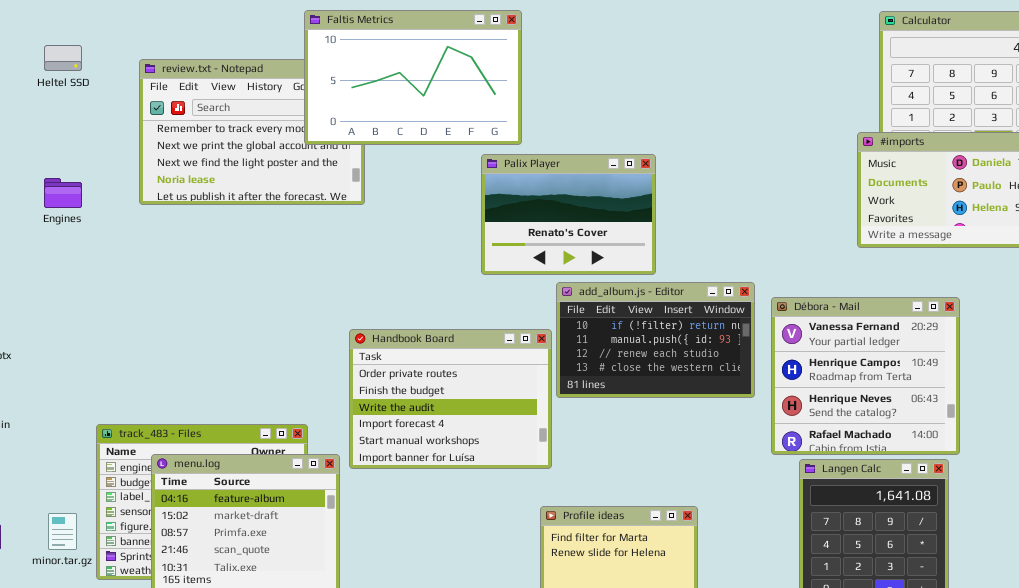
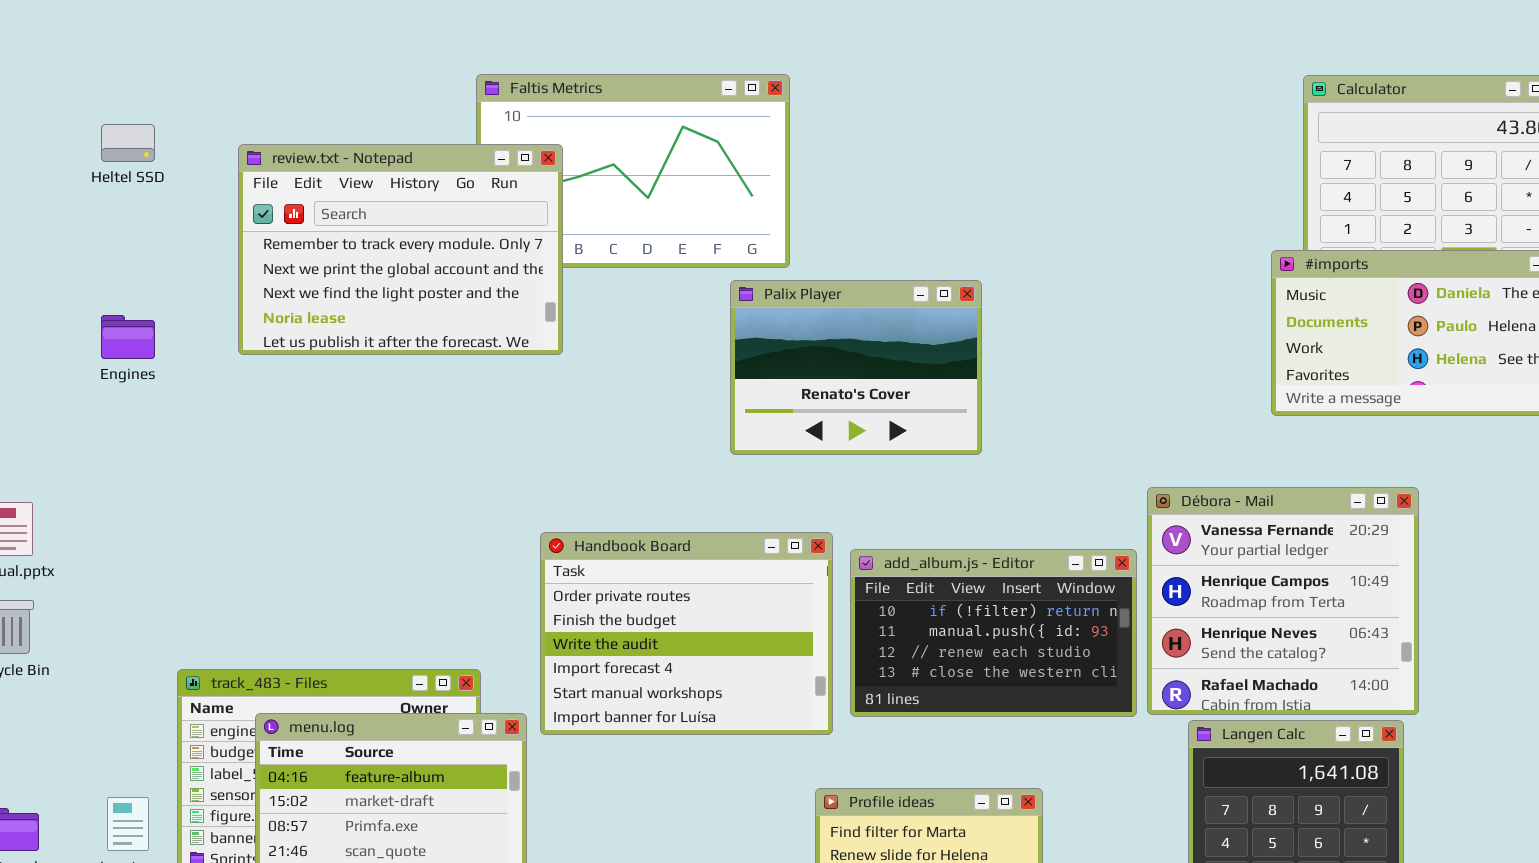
review.txt - Notepad: [139,59,365,205] -> [238,144,563,355], raised
add_album.js - Editor: [556,282,755,398] -> [850,549,1137,717], moved

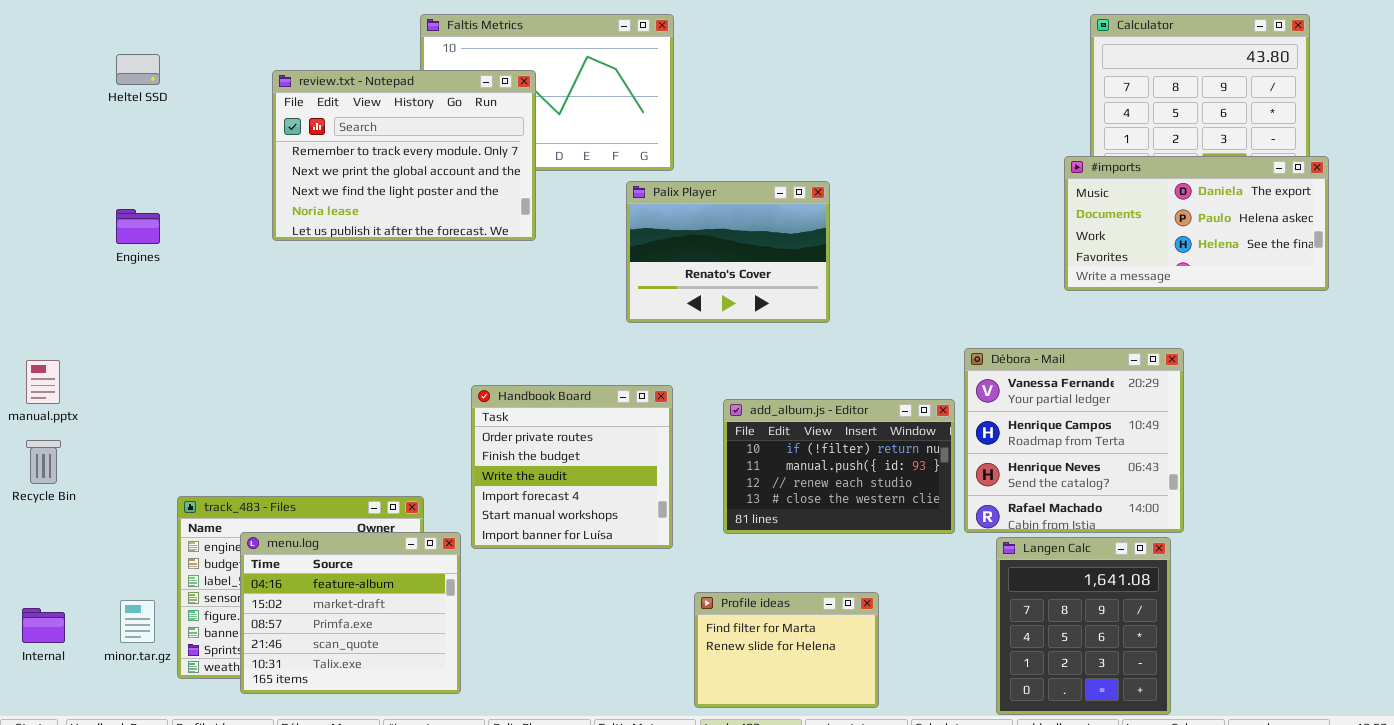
review.txt - Notepad: [238,144,563,355] -> [272,70,536,241], moved
Handbook Board: [540,532,833,735] -> [471,385,673,549], resized

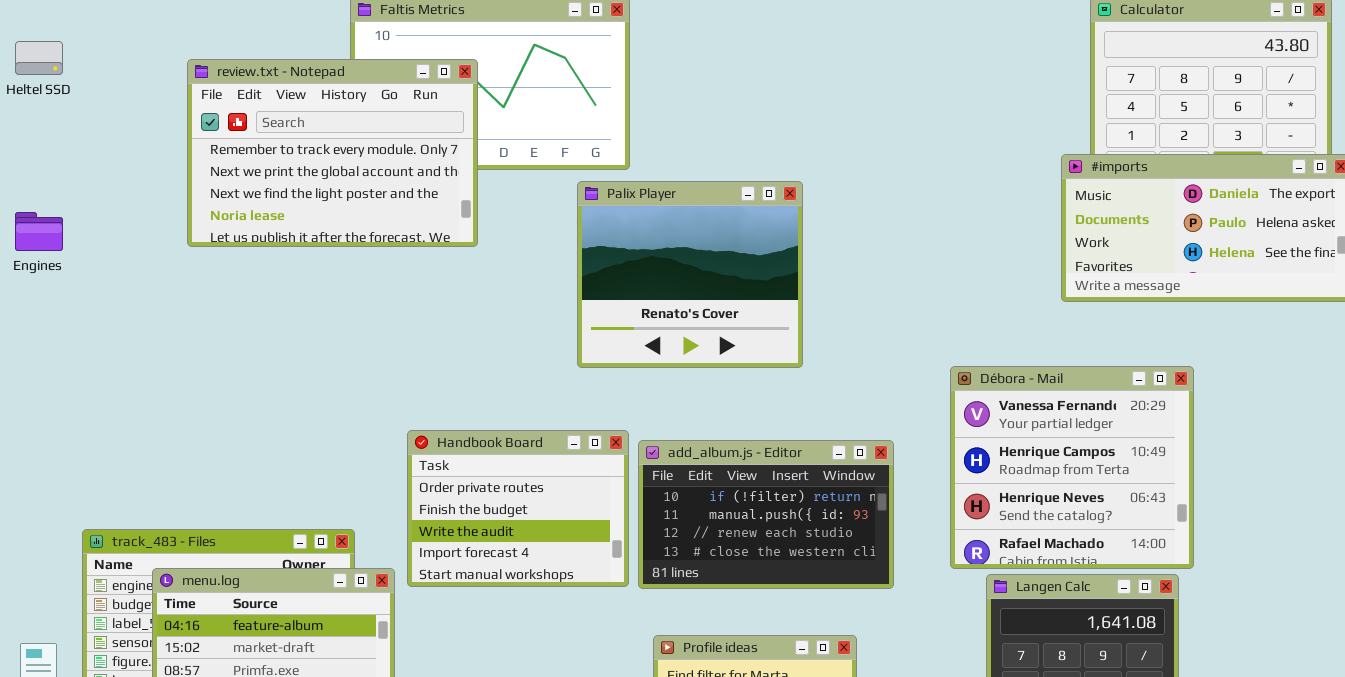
Palix Player: [626,181,830,323] -> [577,181,803,368], resized
Handbook Board: [471,385,673,549] -> [407,430,629,587], resized
add_album.js - Editor: [723,399,955,534] -> [638,440,894,589], moved

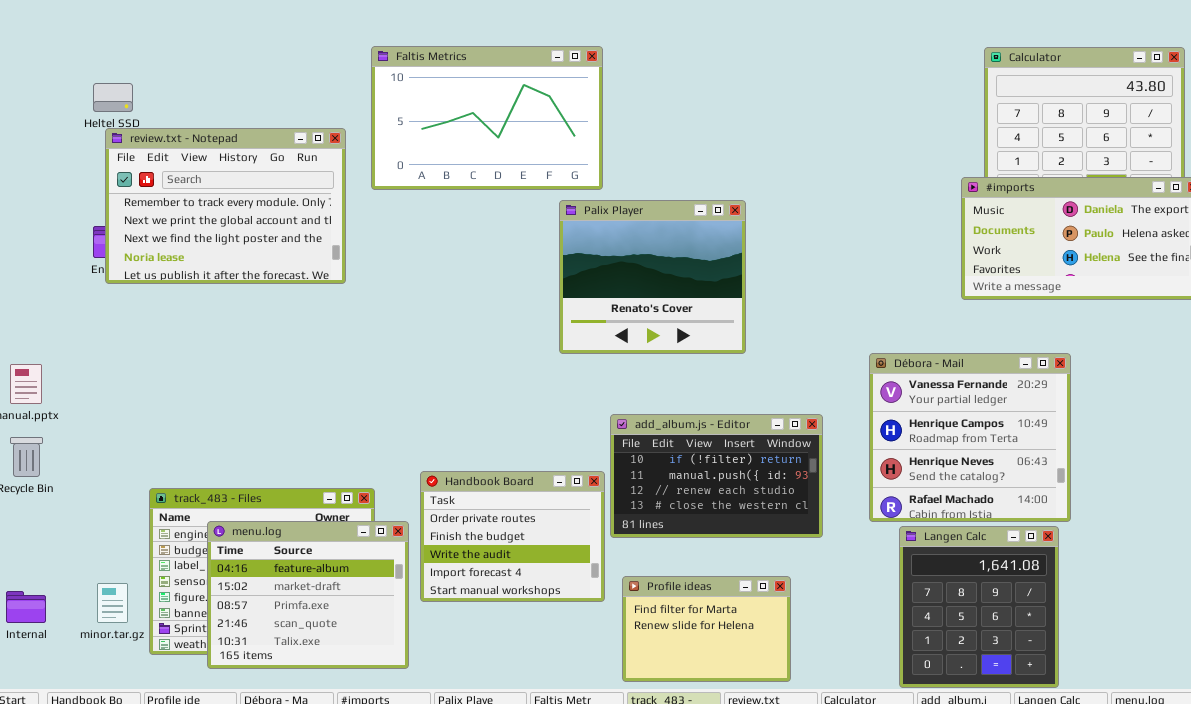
review.txt - Notepad: [187,59,478,247] -> [105,128,346,284], moved
Handbook Board: [407,430,629,587] -> [420,471,605,602], moved

